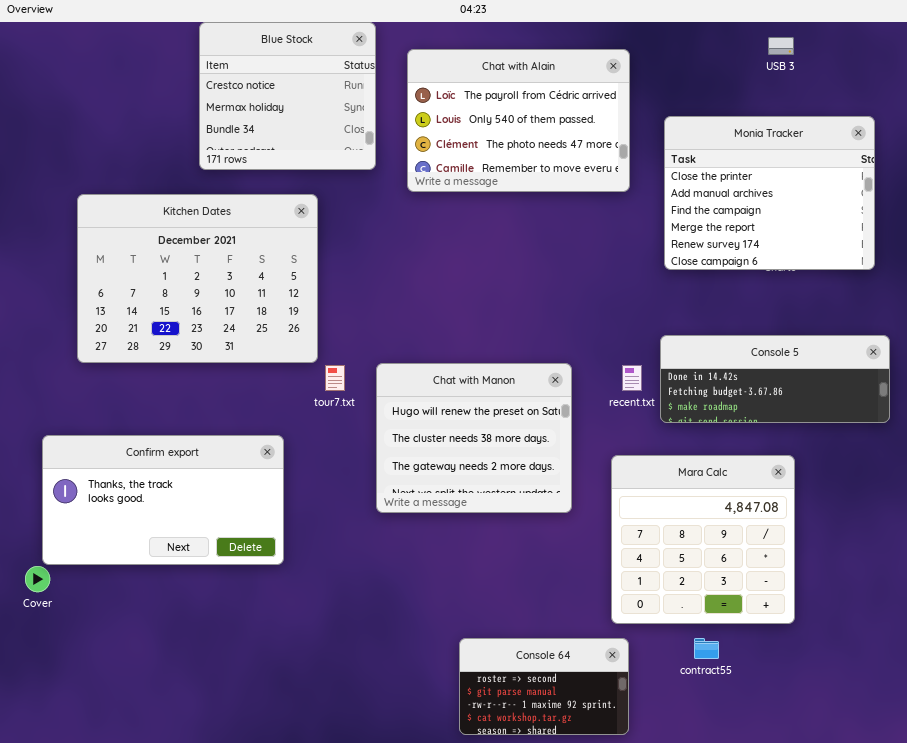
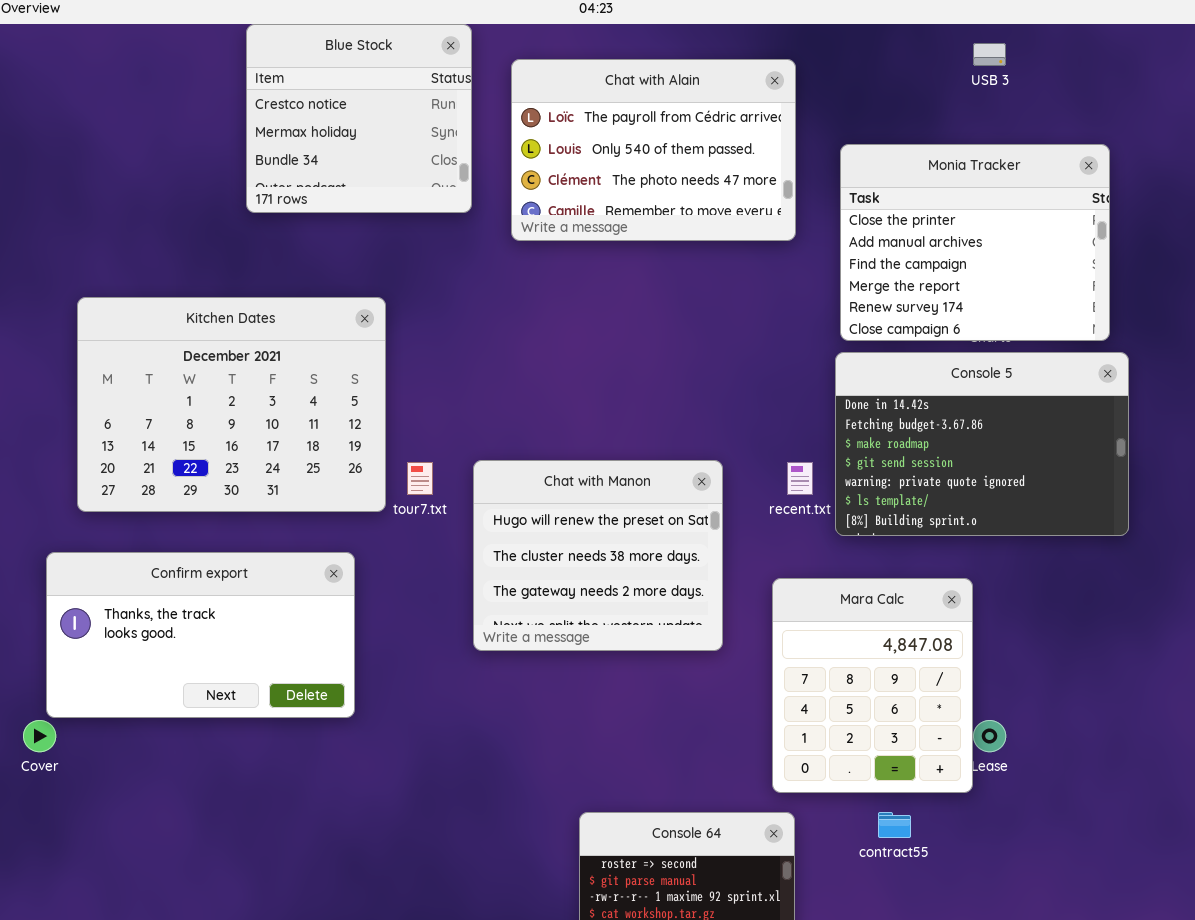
Kitchen Dates: [77,194,318,363] -> [77,297,386,512], moved
Console 5: [660,335,890,423] -> [835,352,1129,536], resized
Mara Calc: [611,455,795,624] -> [772,578,973,793], resized

